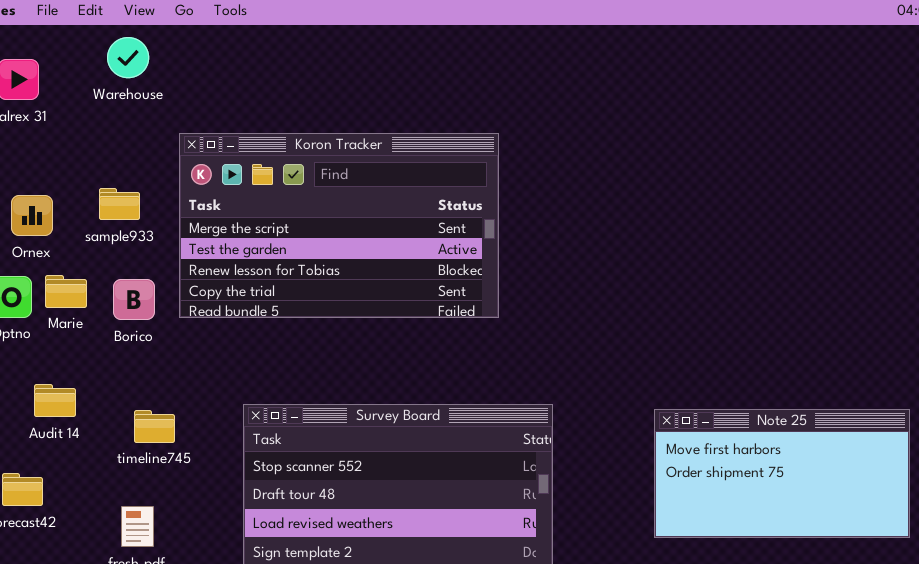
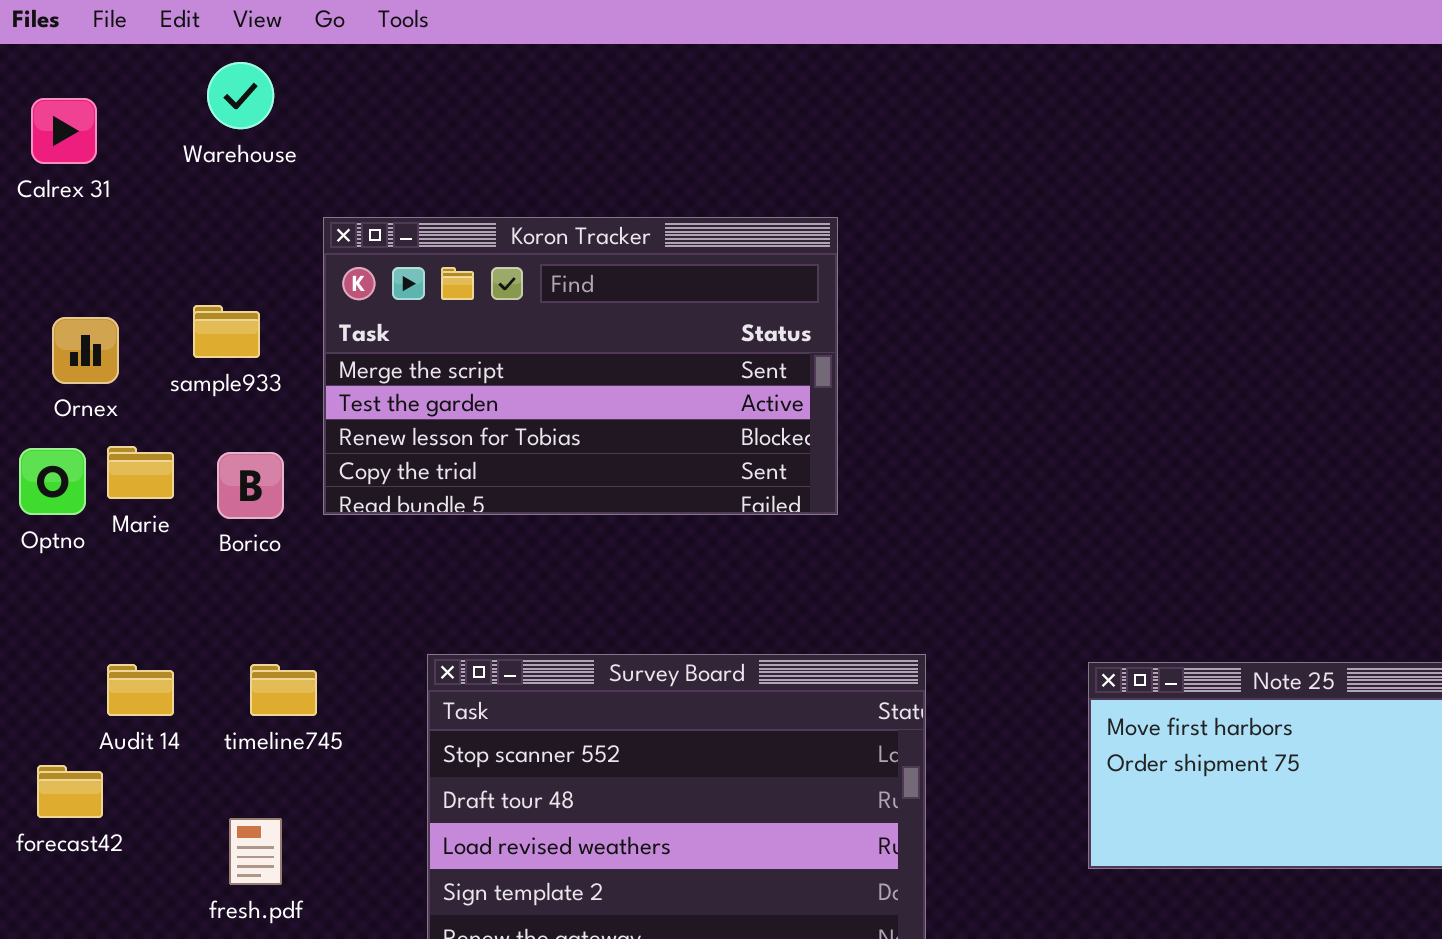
Audit 14: [34,384,76,417] -> [107,664,174,716], moved

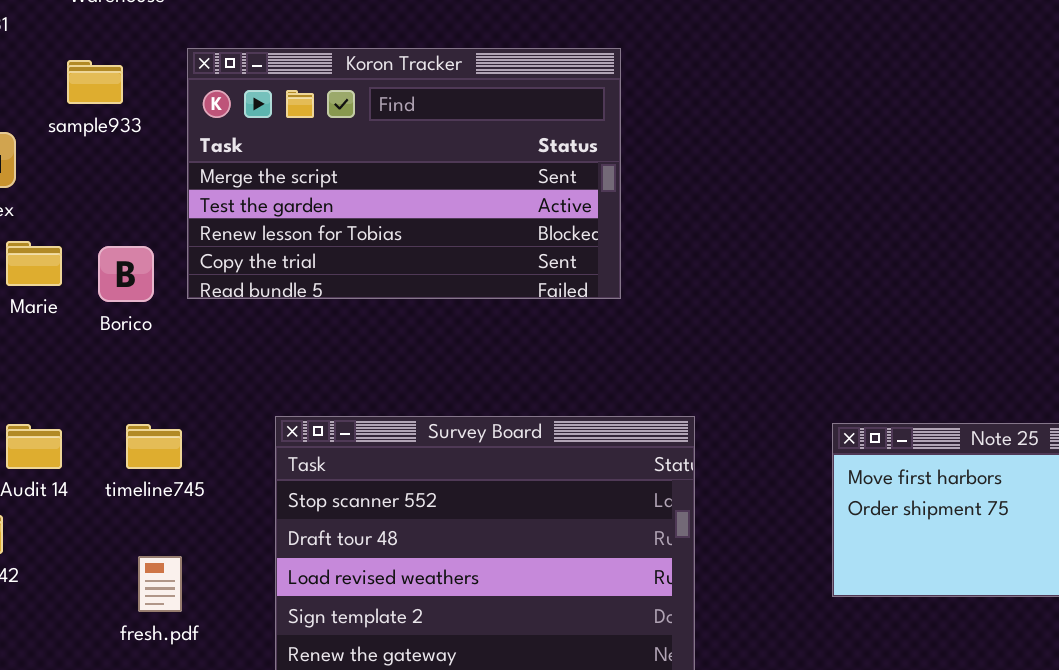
sample933: [193,305,260,358] -> [67,60,123,104], moved
fresh.pdf: [229,818,282,885] -> [138,556,182,612], moved

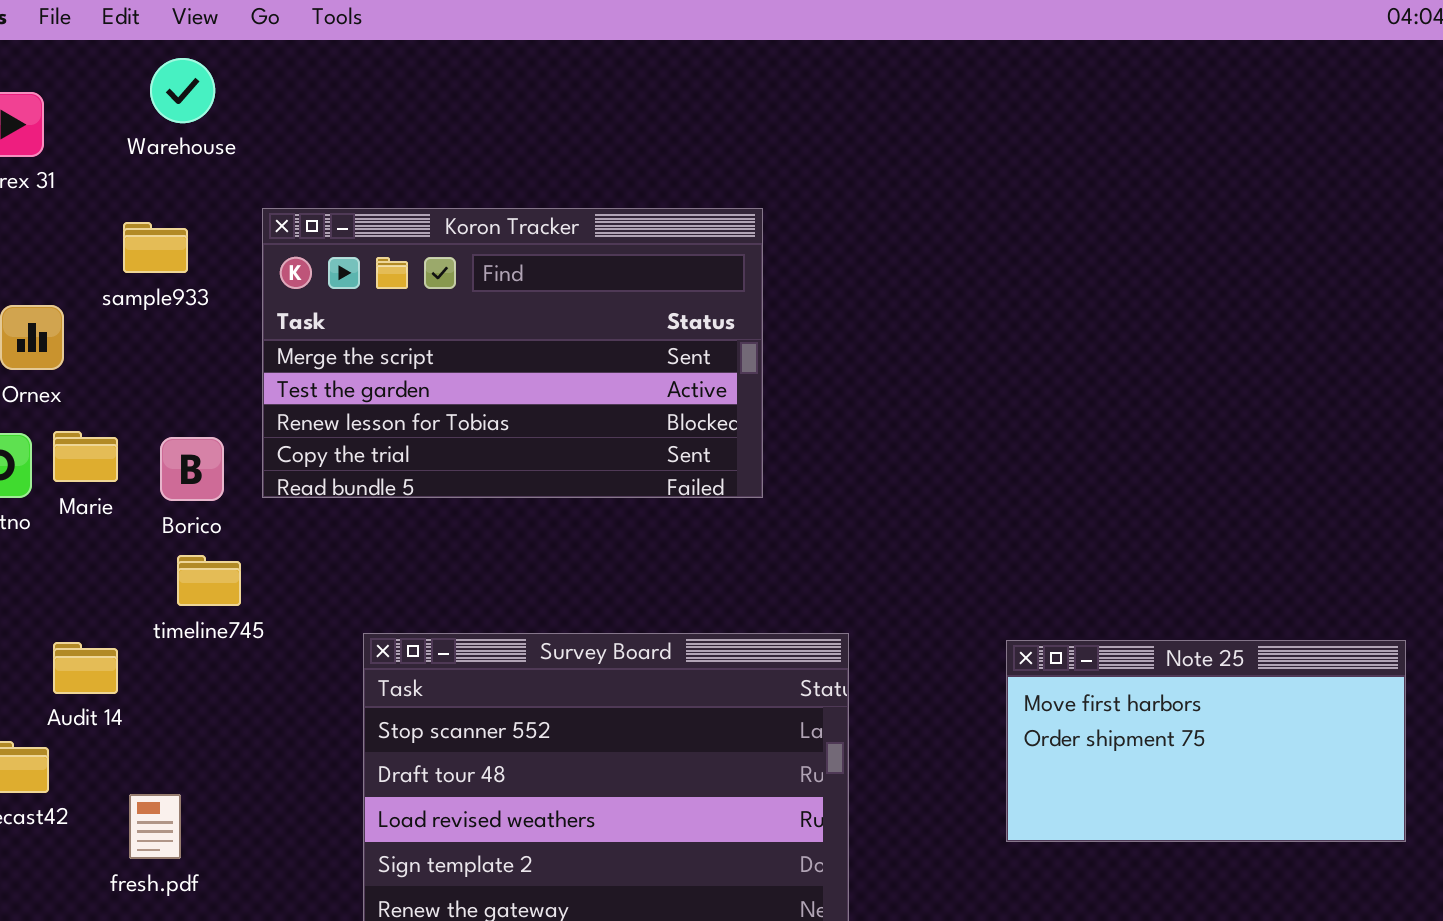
timeline745: [126,424,182,469] -> [177,555,241,606], moved
fresh.pdf: [138,556,182,612] -> [129,794,181,859], moved

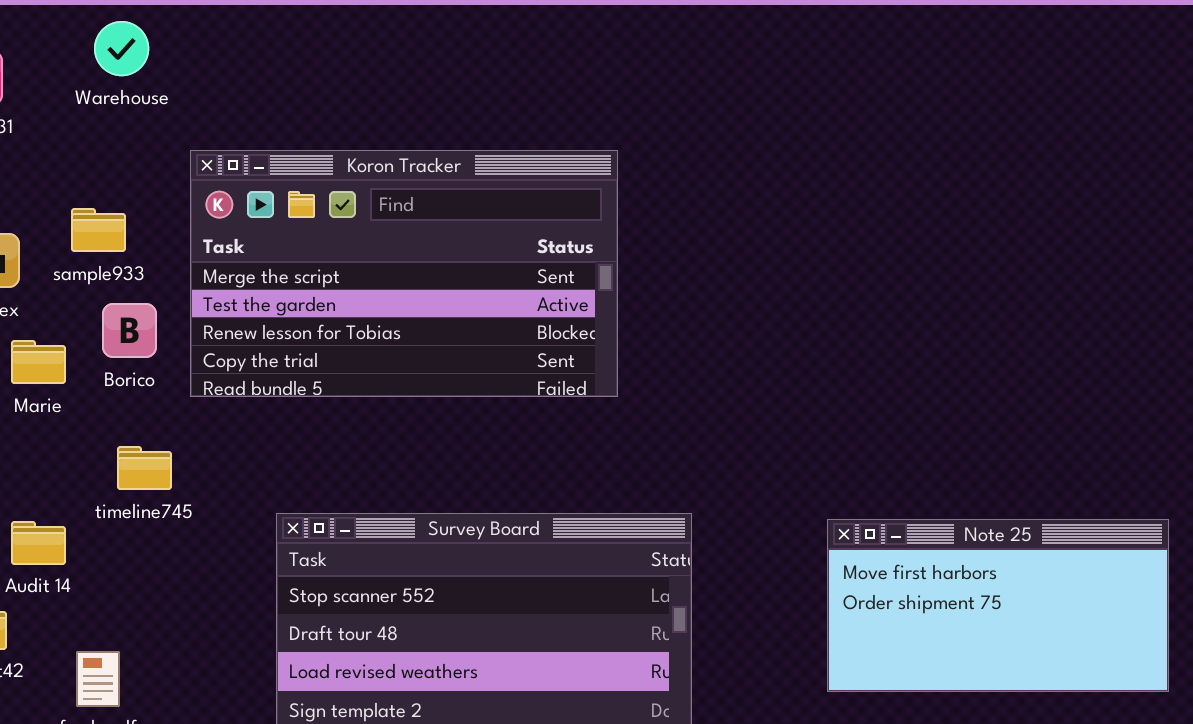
sample933: [123,222,188,273] -> [71,208,126,252], moved
Borico: [160,437,224,501] -> [102,303,157,358], moved

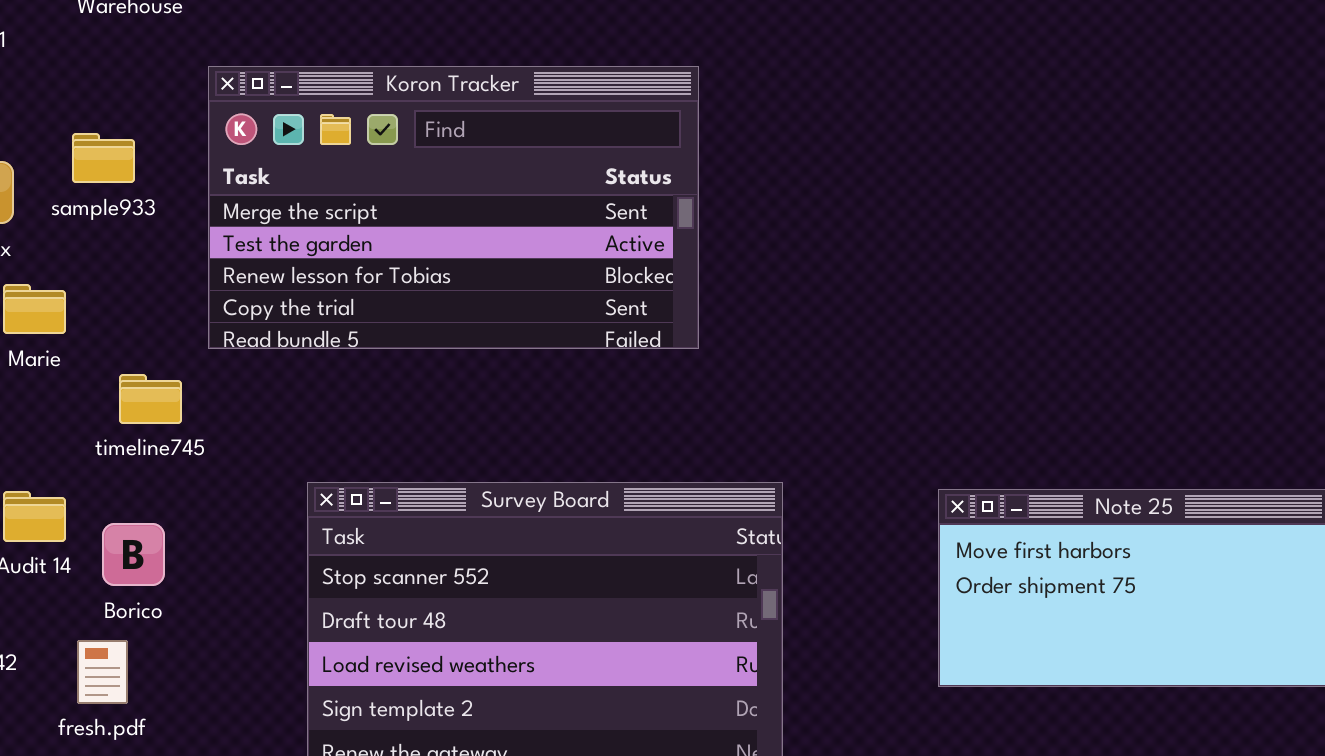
Borico: [102,303,157,358] -> [102,523,165,586], moved
timeline745: [117,446,172,490] -> [119,374,182,424], moved

